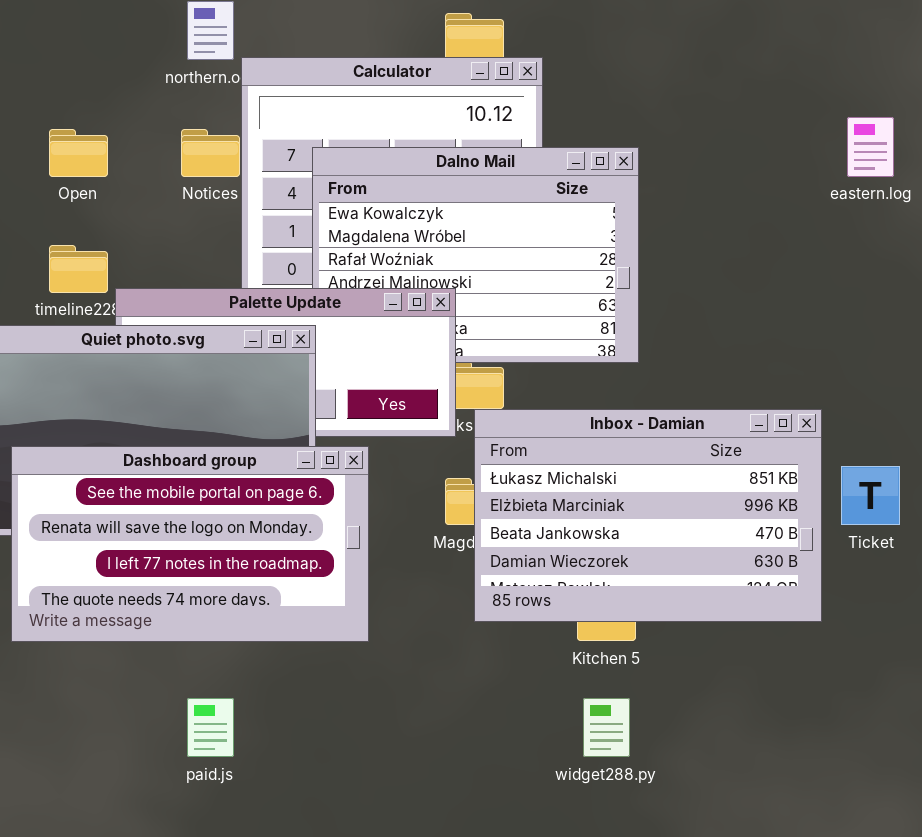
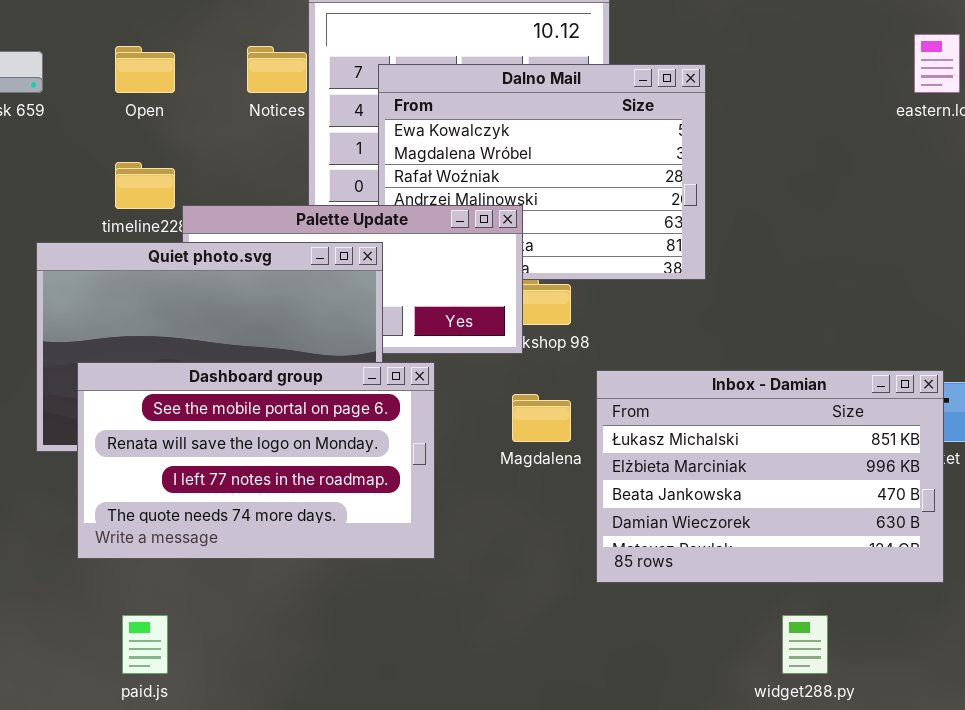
Inbox - Damian: [474,409,822,622] -> [596,370,944,583], moved
paid.js: [187,698,234,757] -> [122,615,168,674], moved
widget288.py: [583,698,630,757] -> [782,615,828,674], moved

